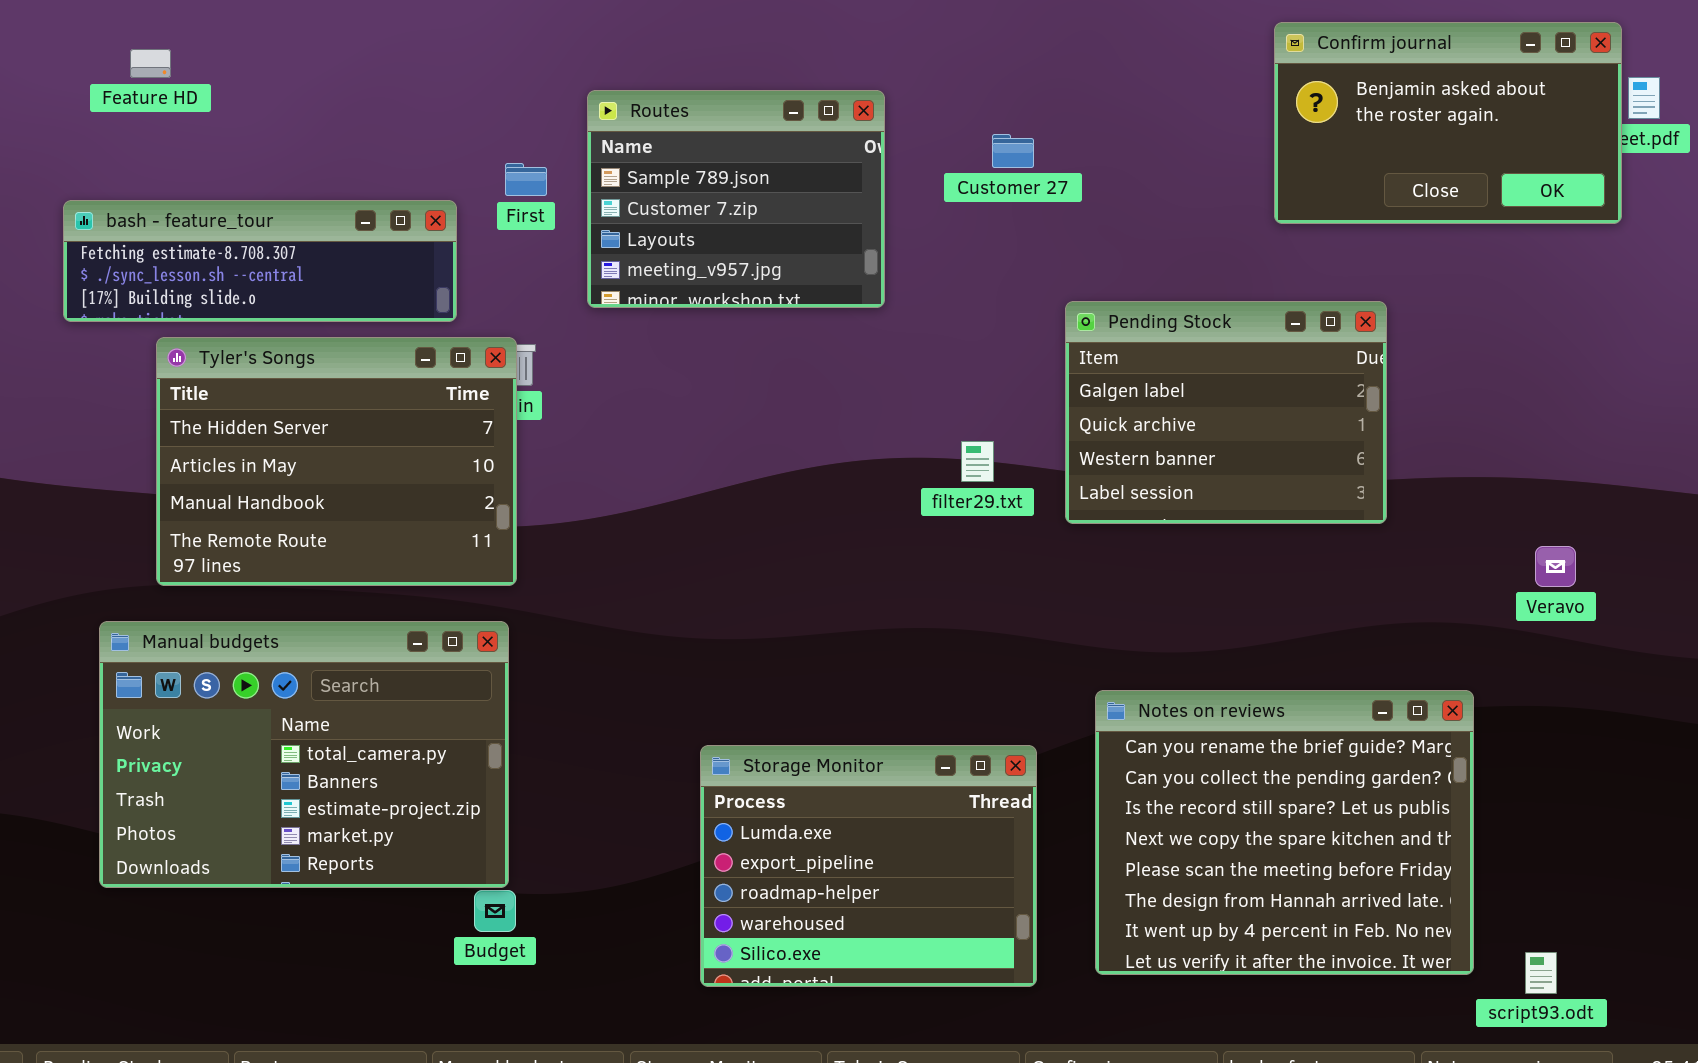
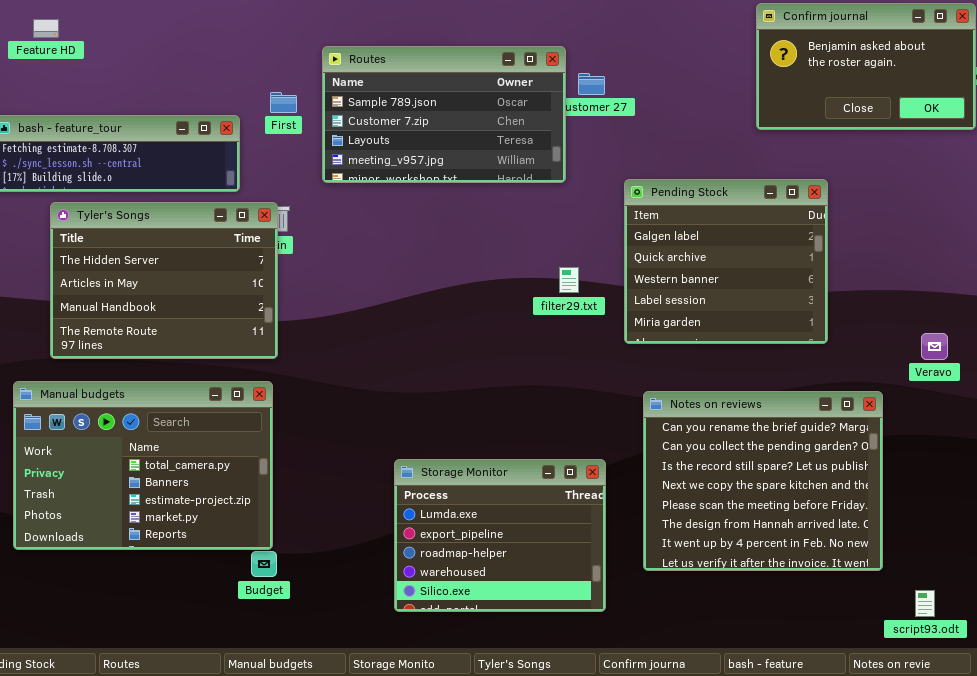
Routes: [587,90,885,308] -> [322,46,566,183], resized
Pending Stock: [1065,301,1387,524] -> [624,179,828,344], resized
Notes on reviews: [1095,690,1474,975] -> [643,391,883,571], moved

